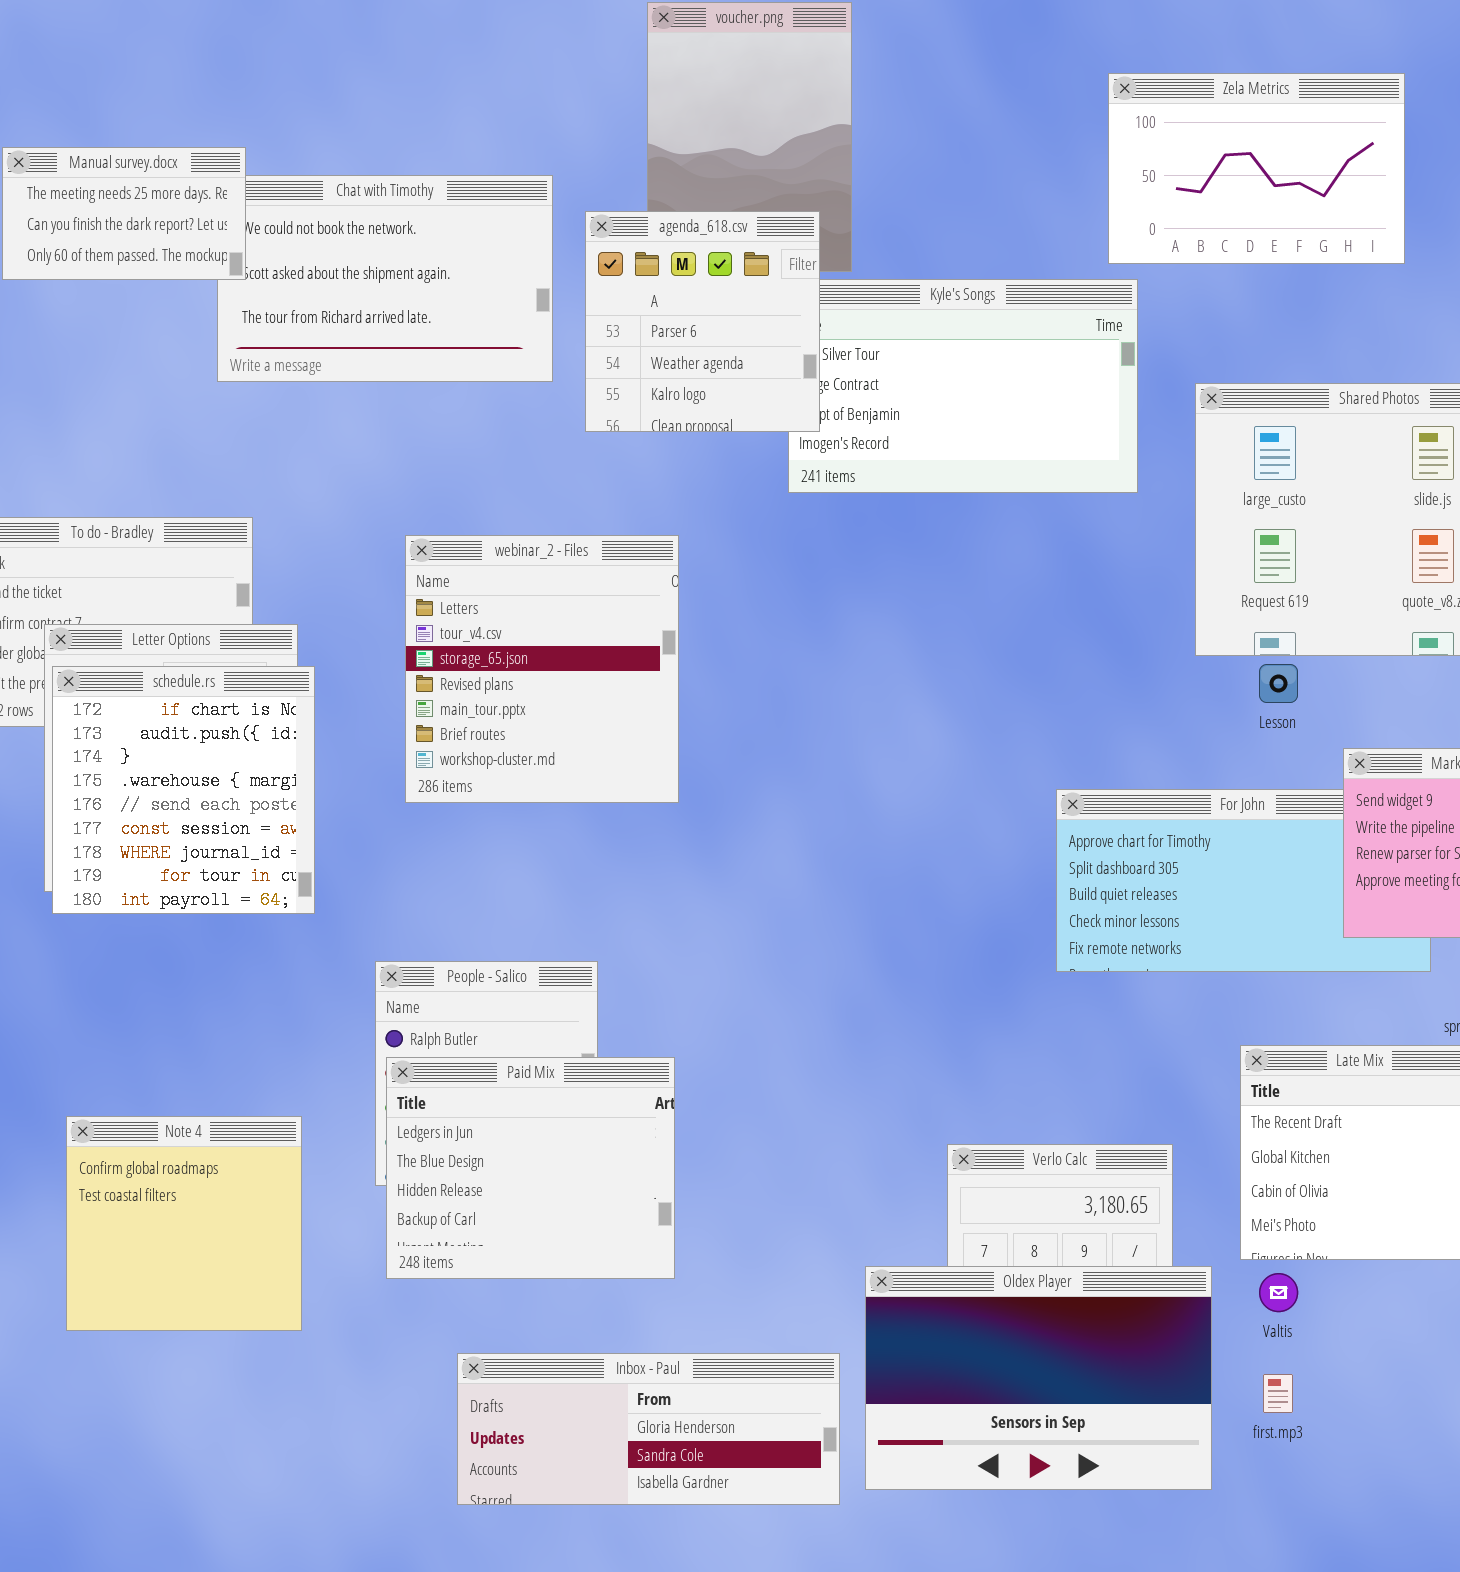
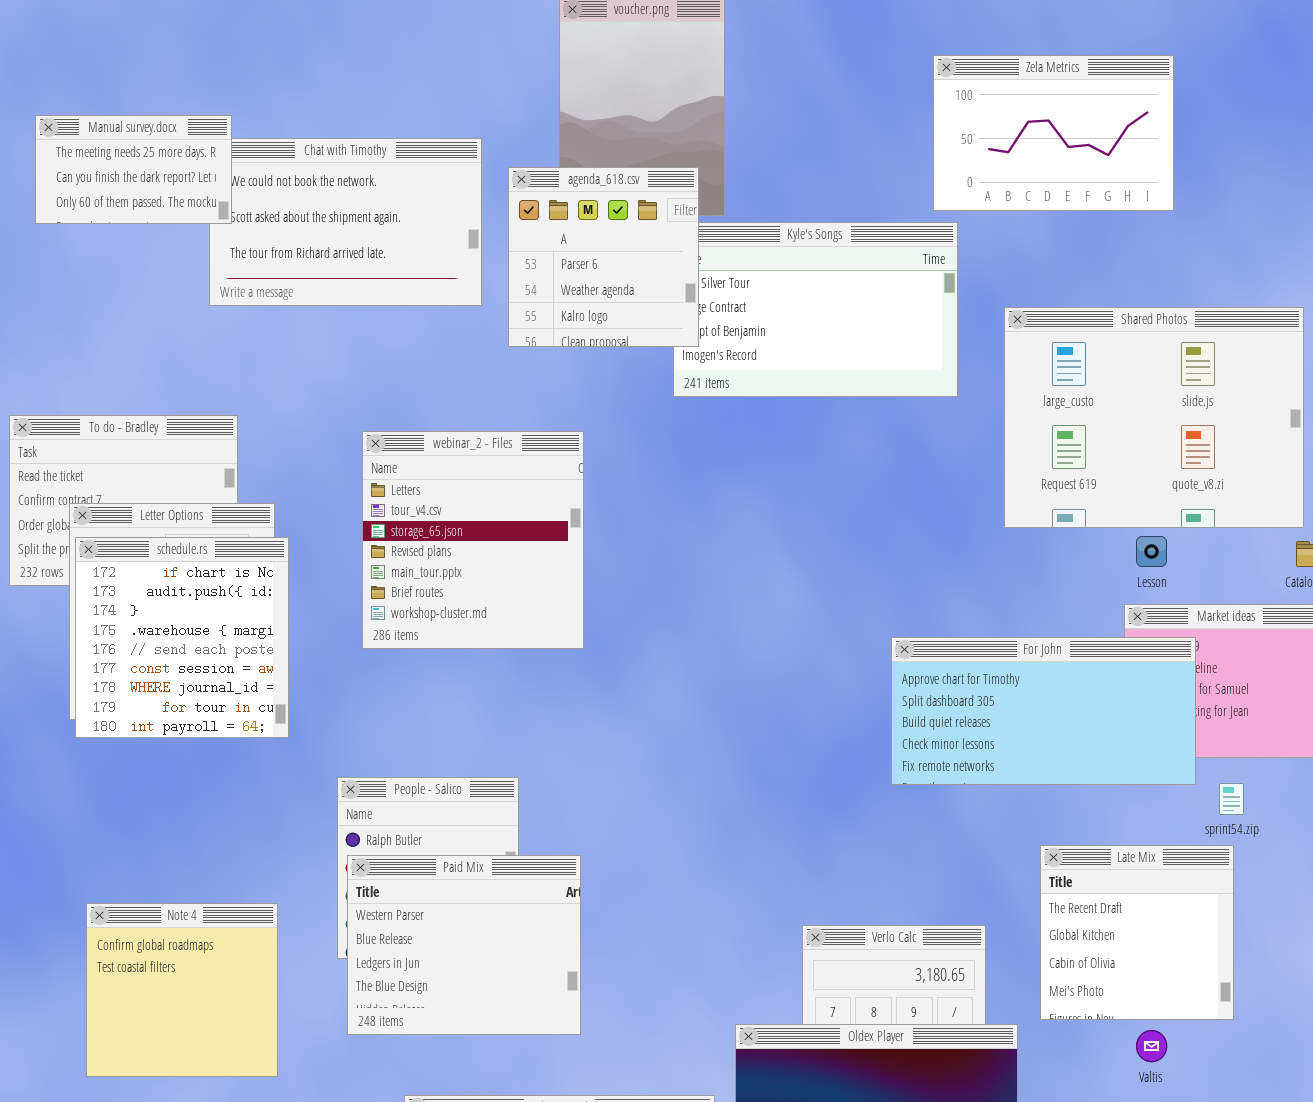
Lesson: [1259,664,1298,703] -> [1136,536,1167,567], moved
For John: [1056,789,1431,972] -> [891,637,1196,785], raised
Paid Mix: [386,1057,675,1279] -> [347,855,581,1035], scrolled up 2 rows
Valtis: [1259,1273,1298,1312] -> [1136,1030,1167,1062], moved

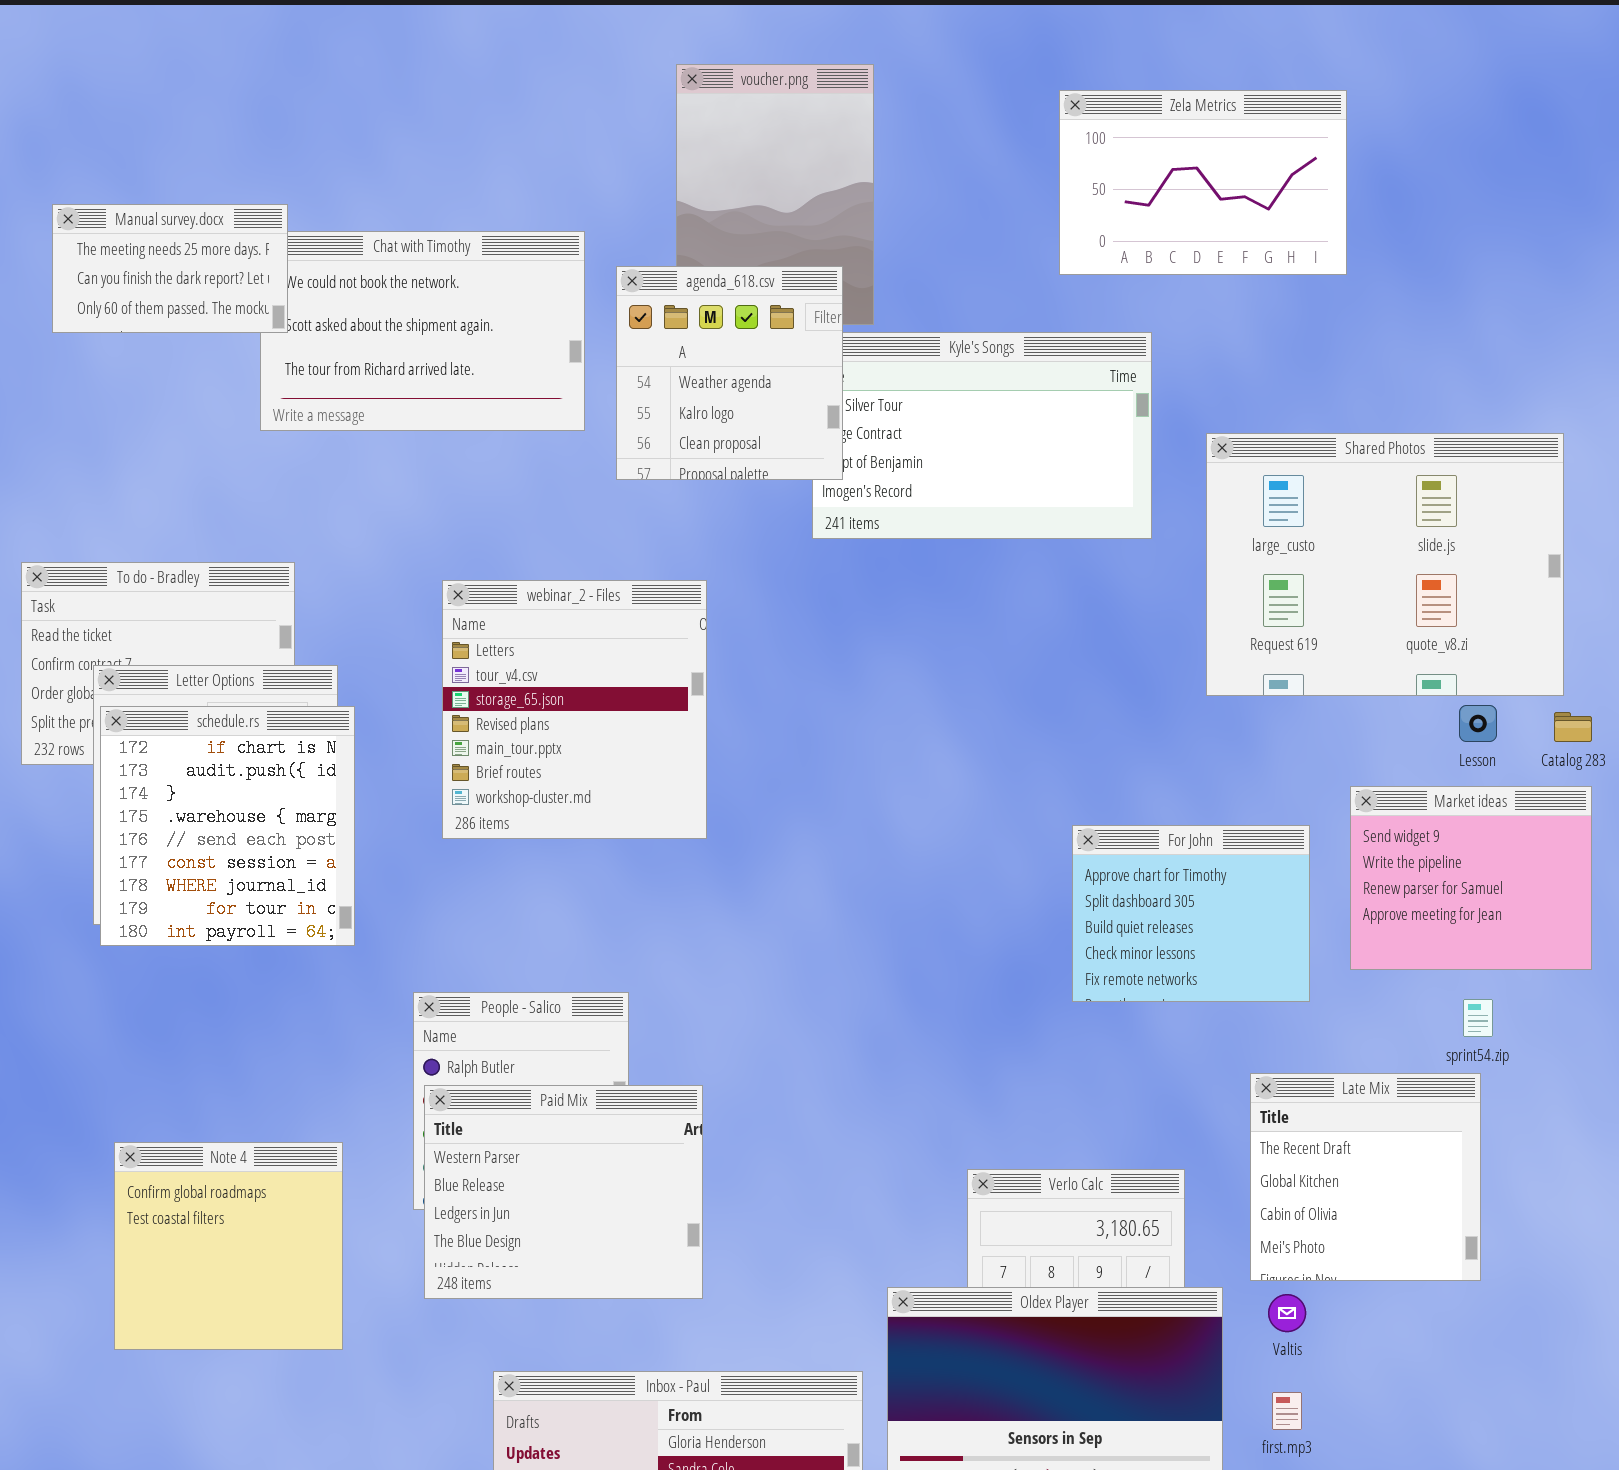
Zela Metrics: [933,55,1174,211] -> [1059,90,1347,275], moved
agenda_618.csv: [508,167,699,347] -> [616,266,843,480], scrolled down 1 row
Lesson: [1136,536,1167,567] -> [1459,705,1497,742], moved
For John: [891,637,1196,785] -> [1072,825,1310,1002], resized
Valtis: [1136,1030,1167,1062] -> [1268,1294,1306,1332], moved

